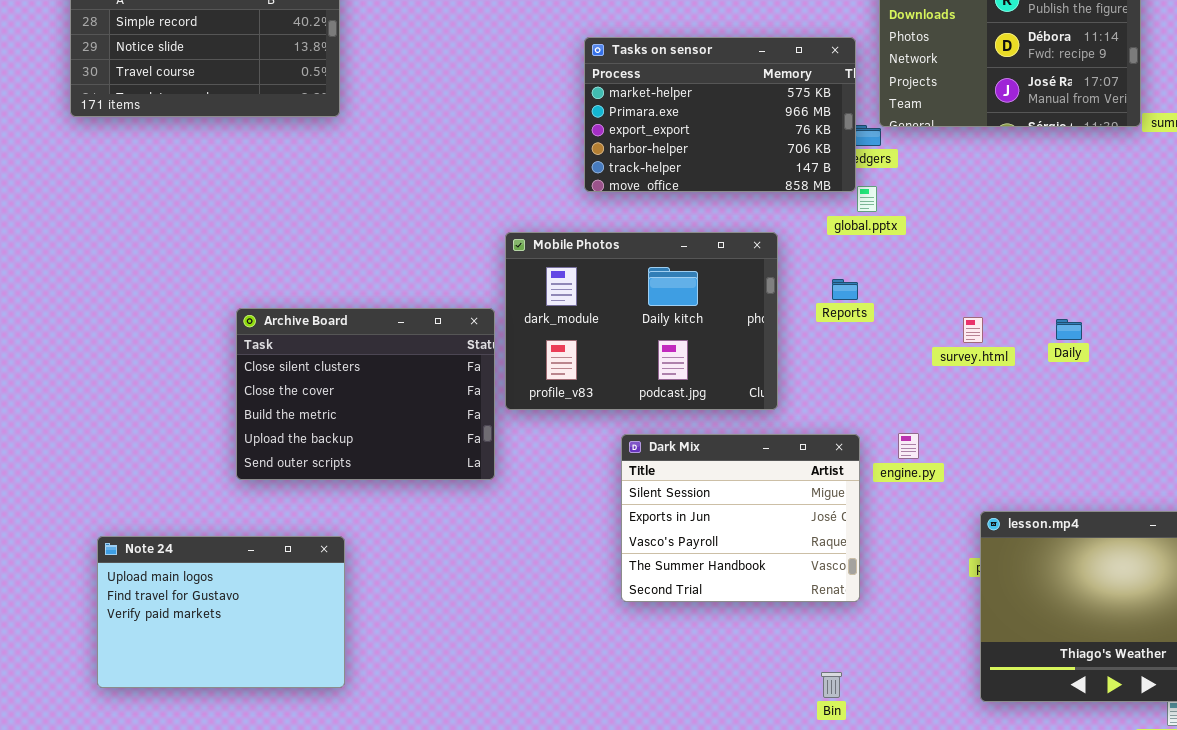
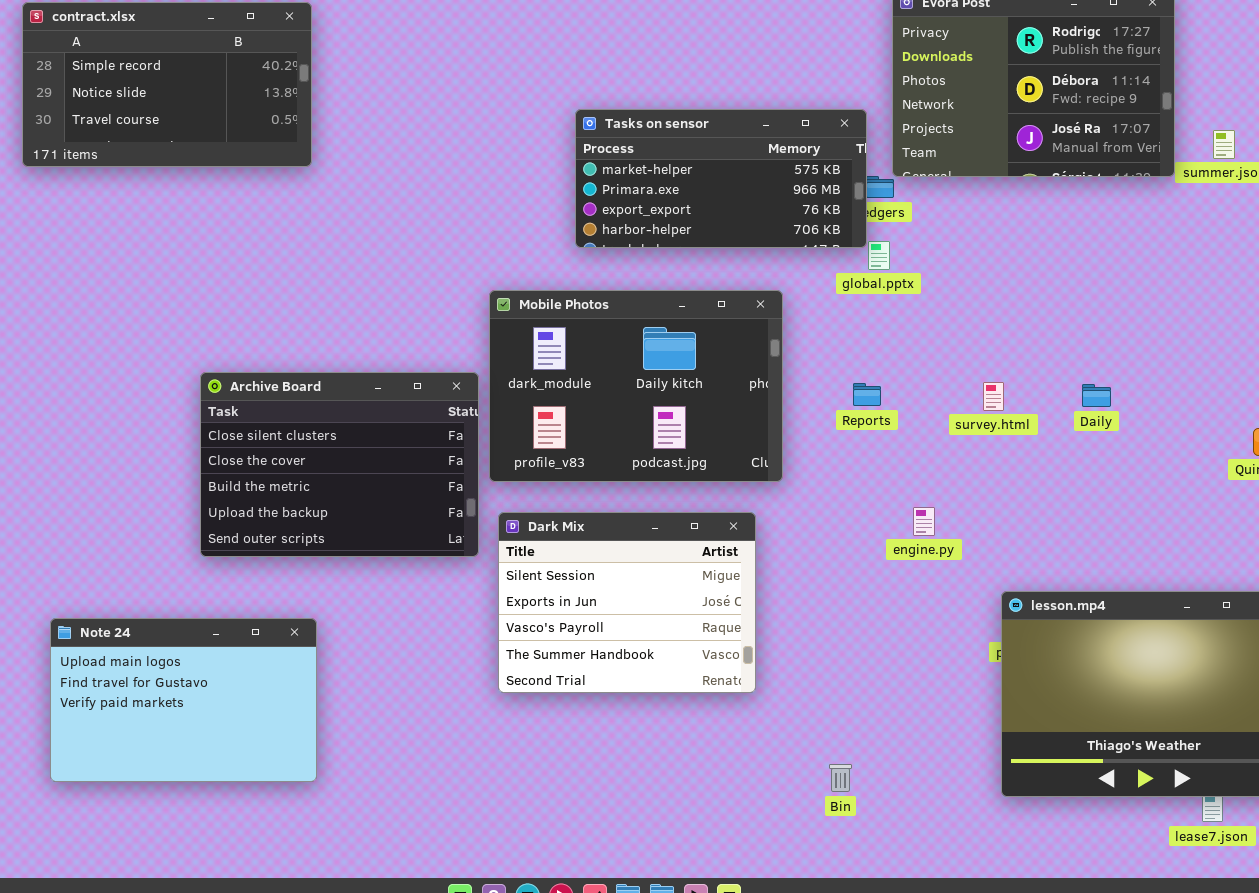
Tasks on sensor: [584,37,856,192] -> [575,109,867,248], resized
Reports: [832,279,858,300] -> [853,383,881,406], moved
Dark Mix: [621,434,860,602] -> [498,512,756,693], moved

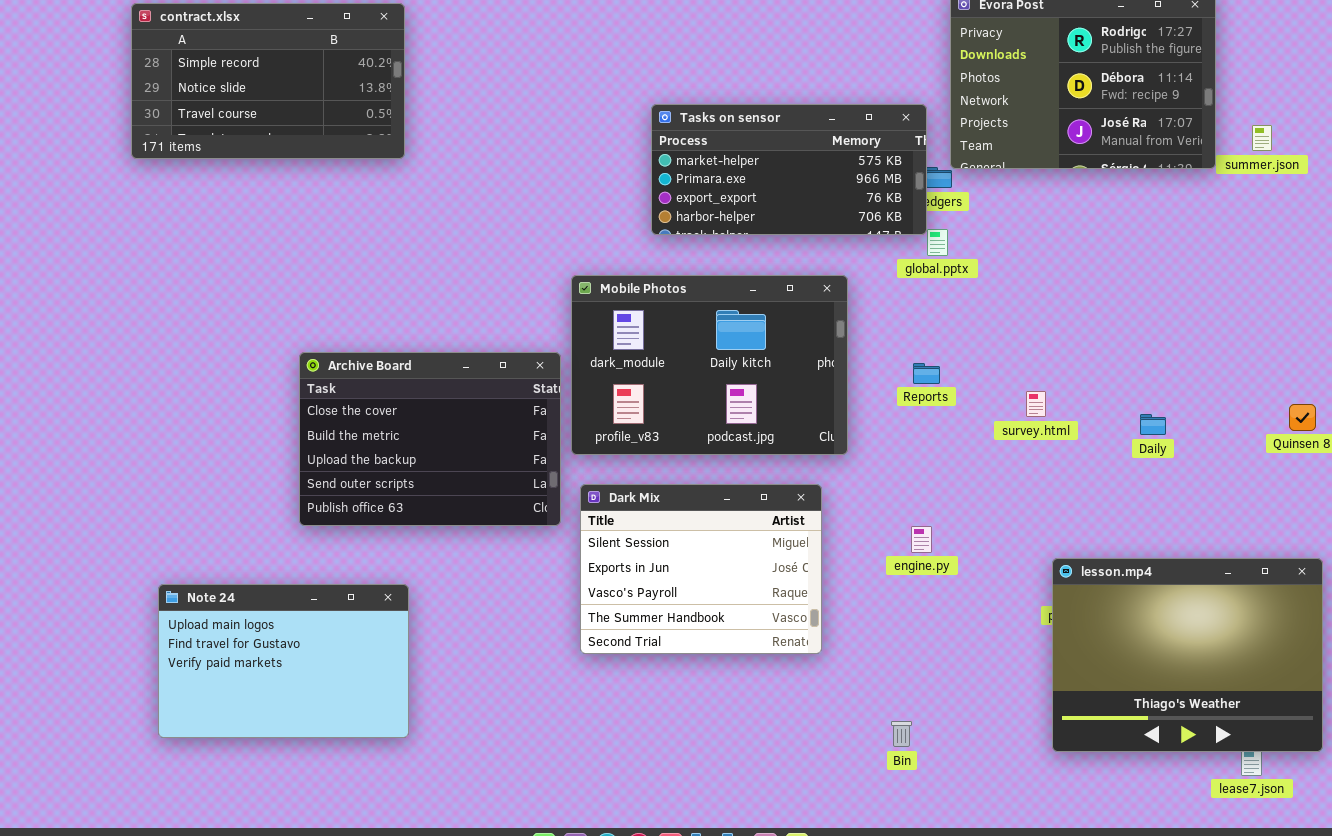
Archive Board: [200,372,479,557] -> [299,352,561,526], scrolled down 1 row
survey.html: [983,382,1004,411] -> [1026,391,1046,417], moved
Daily: [1082,384,1111,407] -> [1140,414,1166,435], moved
engine.py: [913,507,935,536] -> [911,526,932,553], moved

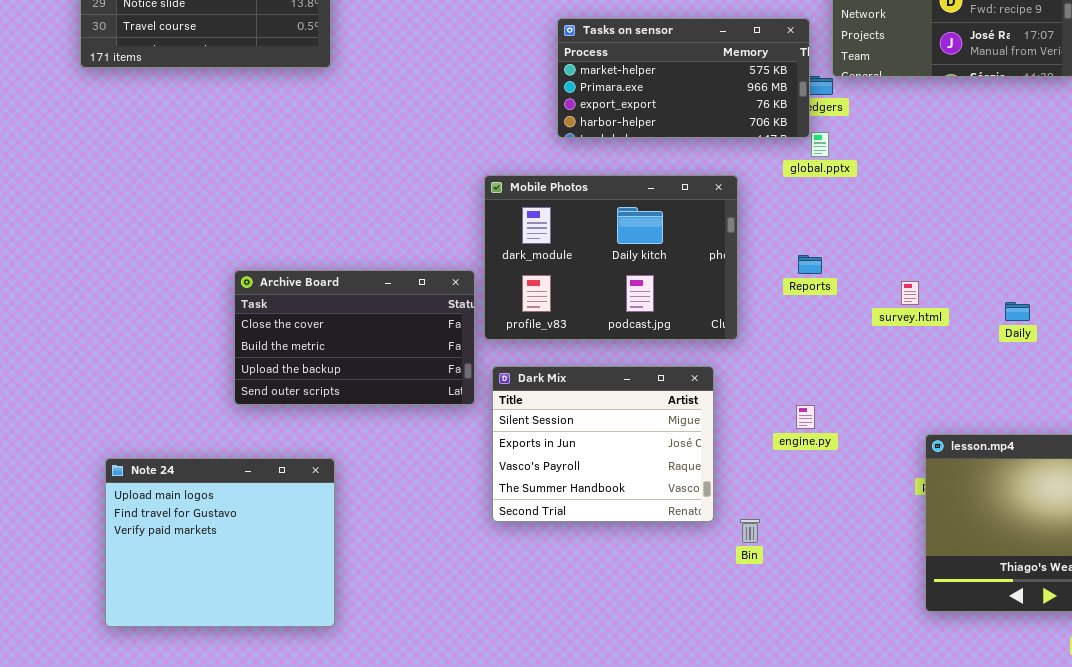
Archive Board: [299,352,561,526] -> [234,270,475,405], resized
Note 24: [158,584,409,738] -> [105,458,335,627], resized
Bin: [891,721,912,747] -> [740,519,760,543], moved

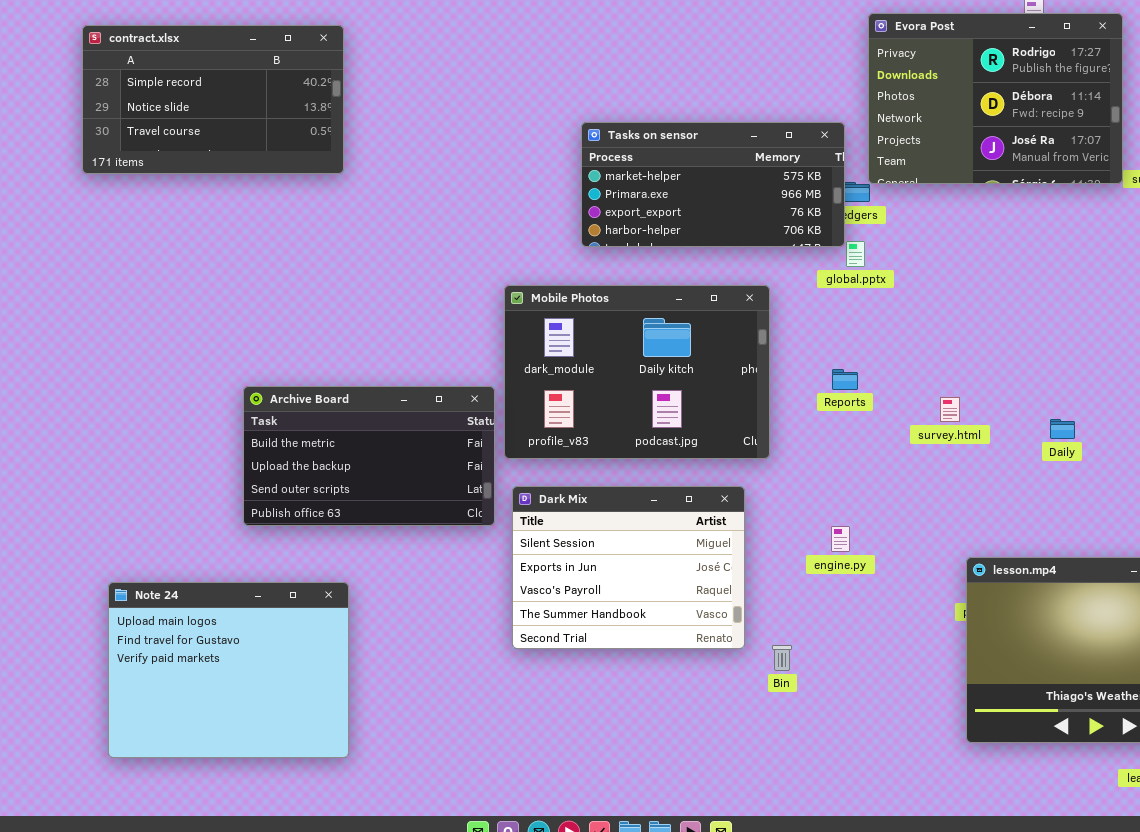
Archive Board: [234,270,475,405] -> [243,386,495,526], scrolled down 1 row

